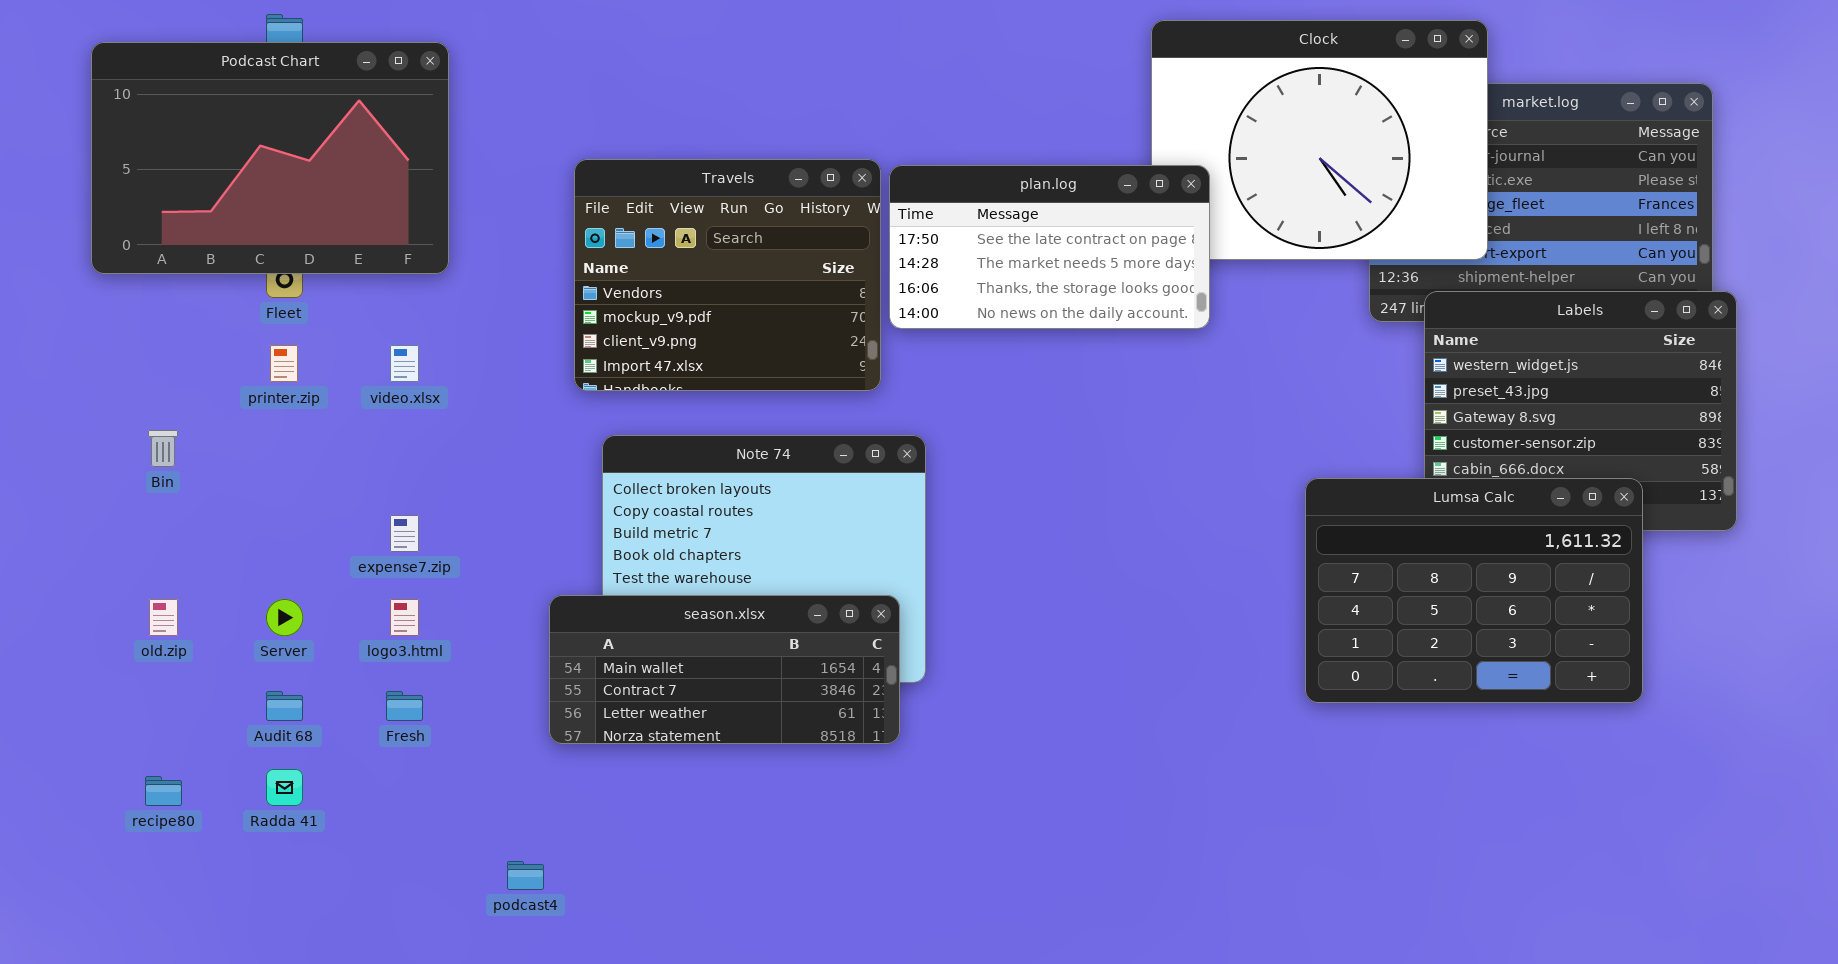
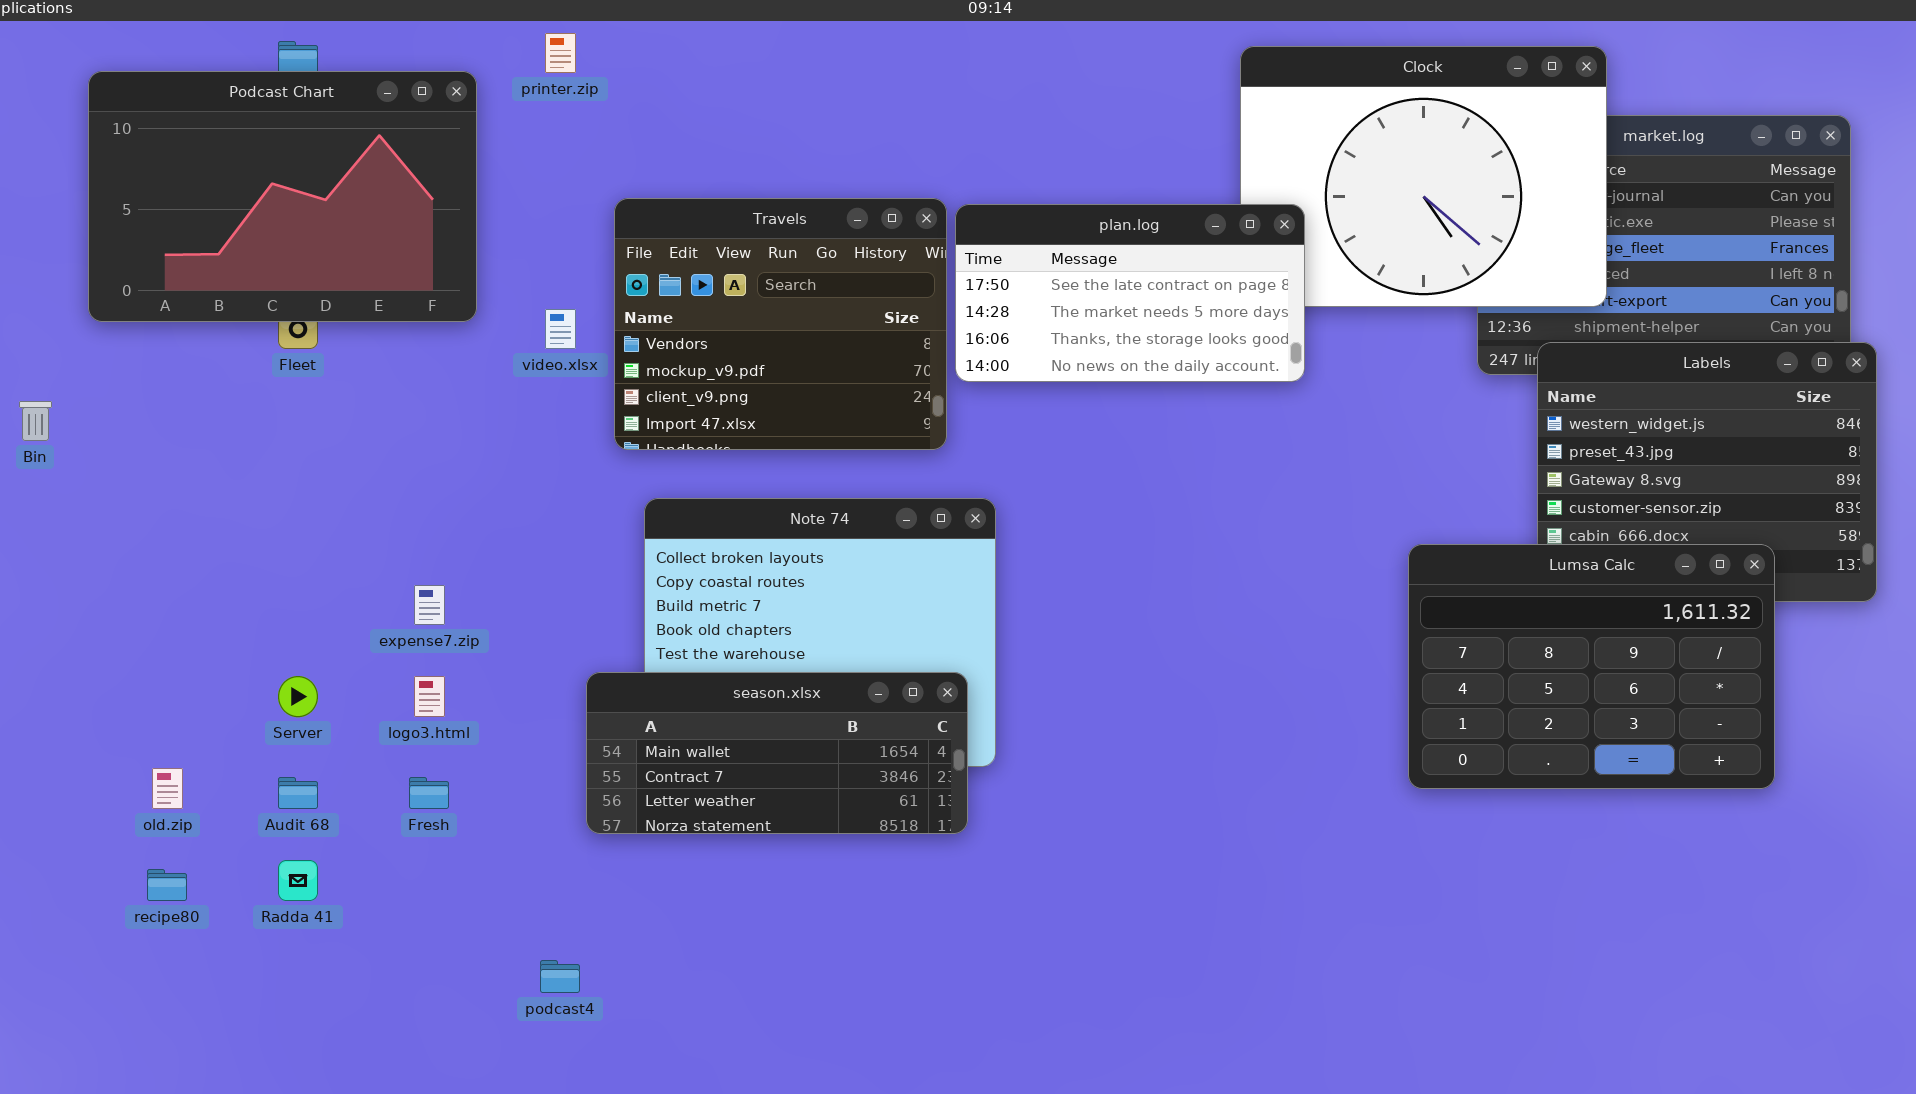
printer.zip: [270,345,298,382] -> [545,33,576,73], moved
video.xlsx: [390,345,419,382] -> [545,309,576,349], moved
Bin: [148,430,178,467] -> [19,401,52,441], moved
old.zip: [149,599,178,636] -> [152,768,183,809], moved

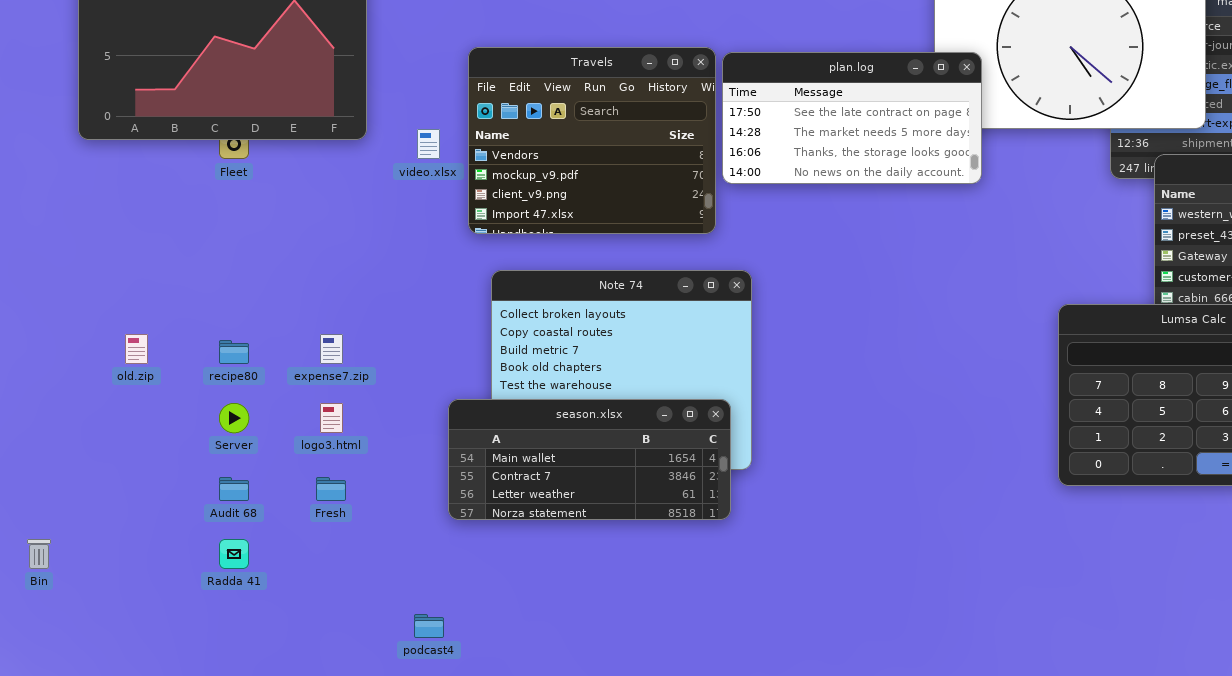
Bin: [19,401,52,441] -> [27,539,51,569], moved
old.zip: [152,768,183,809] -> [125,334,148,364], moved
recipe80: [147,869,187,901] -> [219,340,249,364], moved

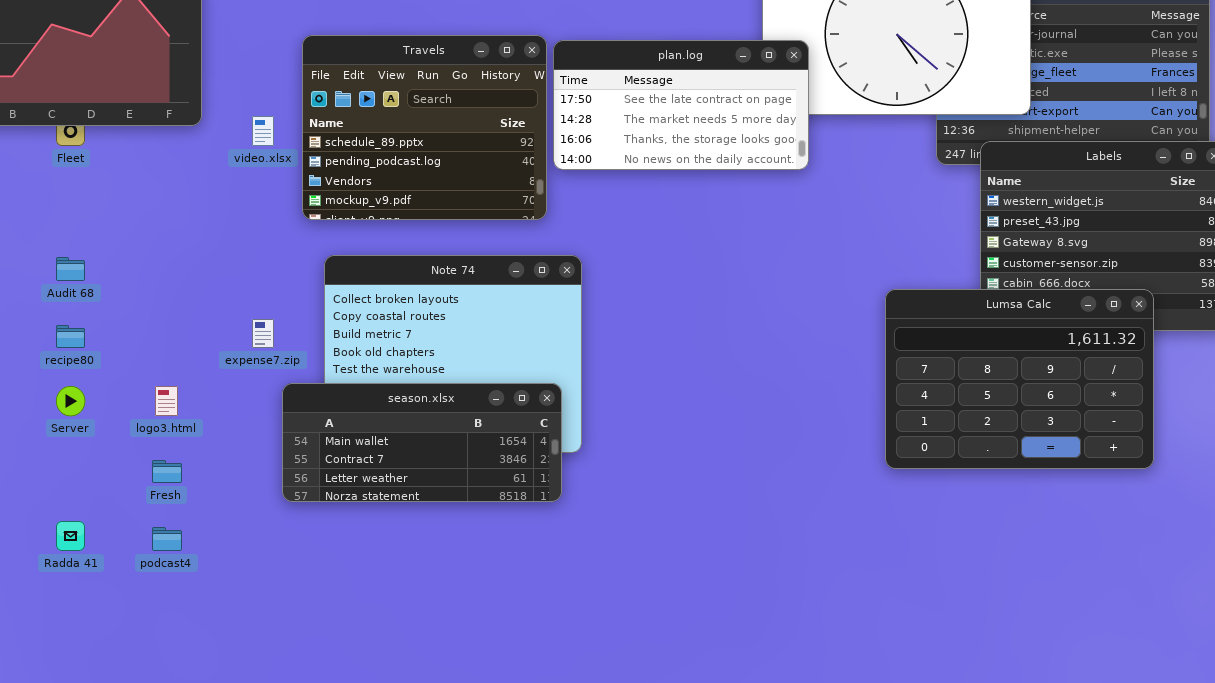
Travels: [468,47,716,234] -> [302,35,547,220], scrolled up 2 rows
expense7.zip: [320,334,343,364] -> [252,319,274,348], moved
Audit 68: [219,477,249,501] -> [56,257,85,281], moved
podcast4: [414,614,444,638] -> [152,527,182,551], moved

